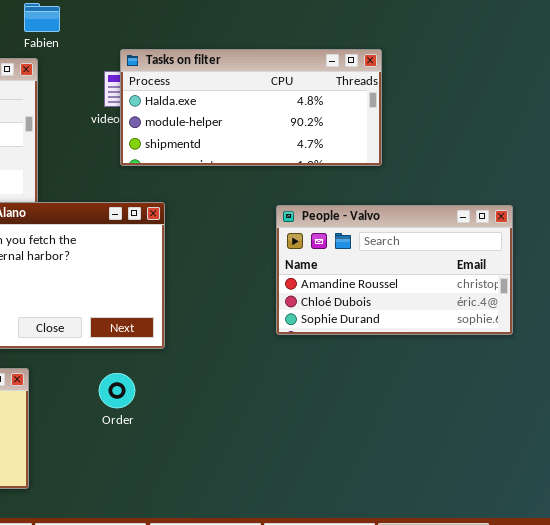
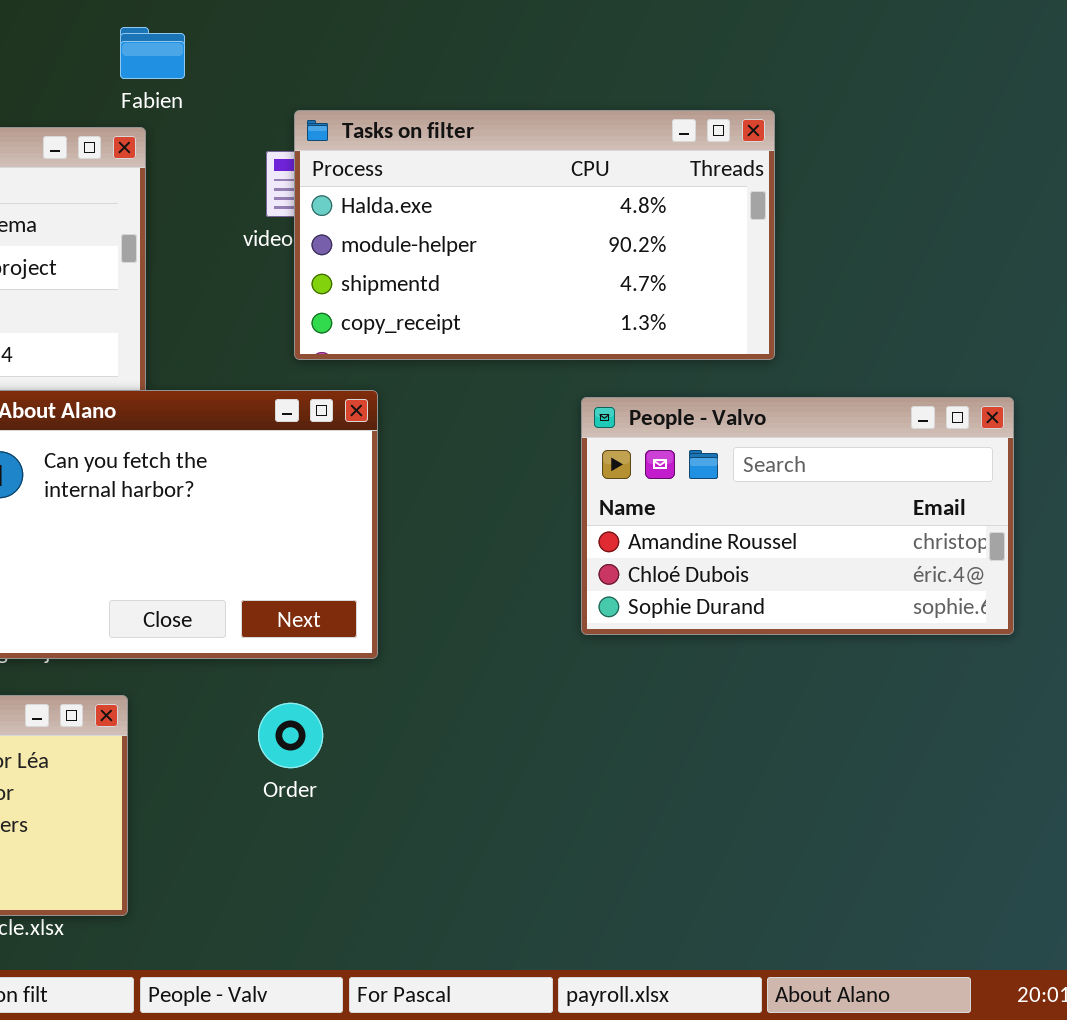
Tasks on filter: [120,49,382,166] -> [294,110,775,360], resized

